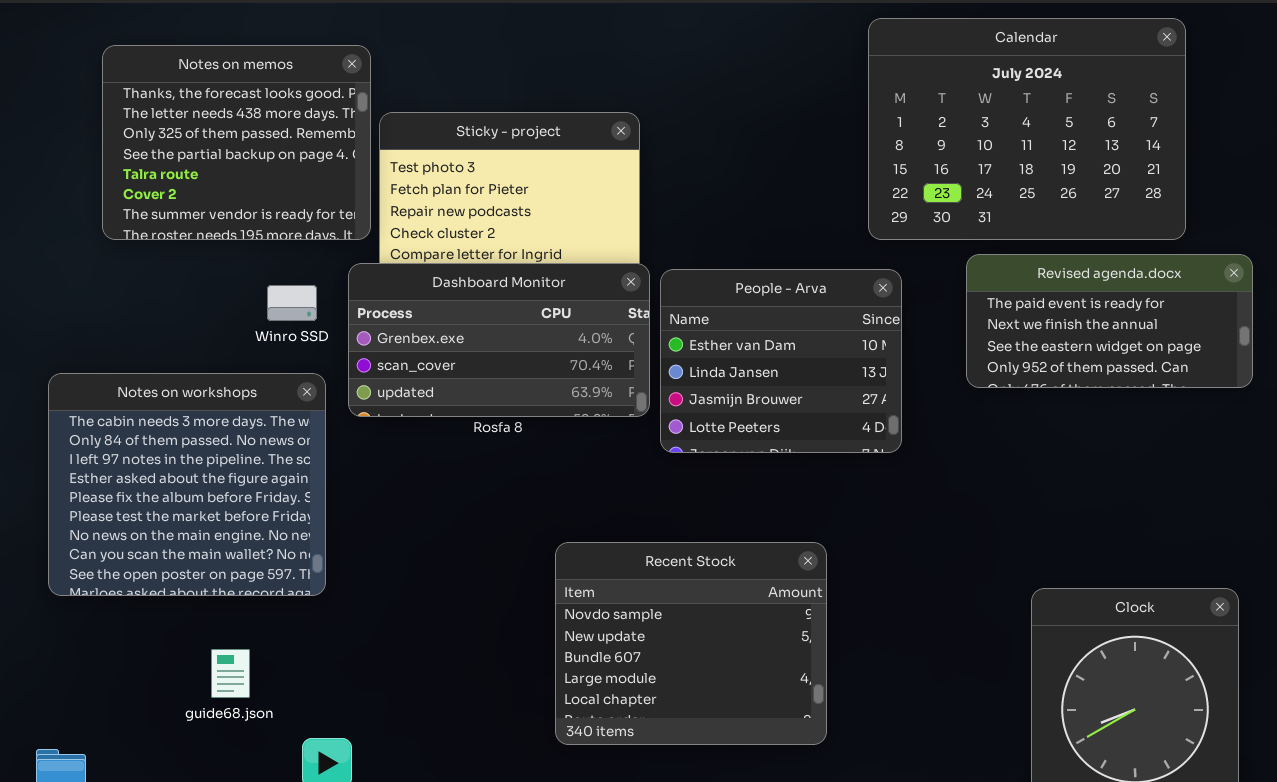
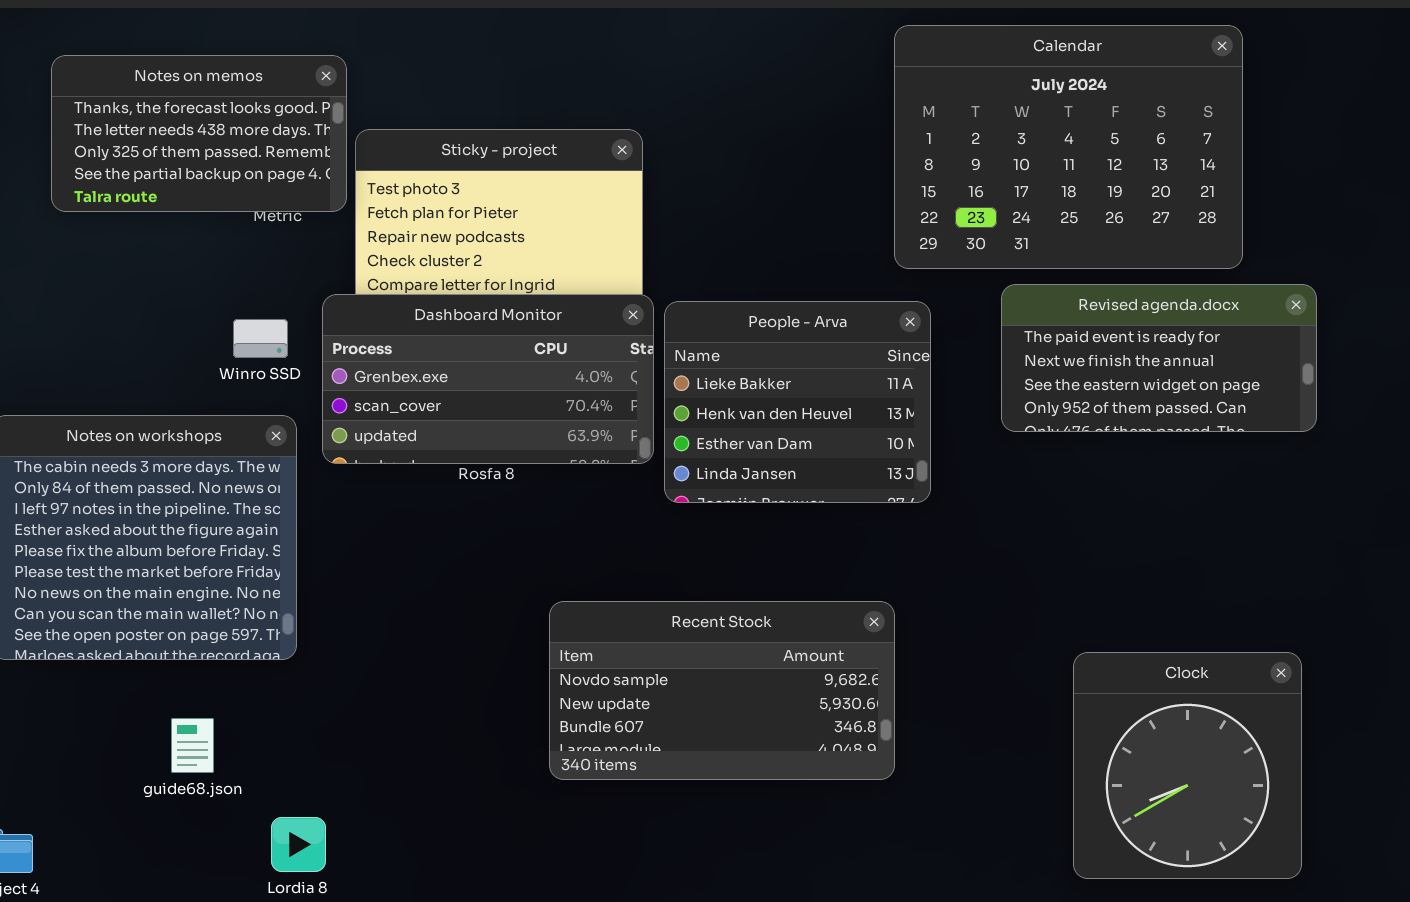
Notes on memos: [102,45,371,240] -> [51,55,347,212], resized
People - Arva: [660,269,902,453] -> [664,301,931,503], scrolled up 2 rows
Recent Stock: [555,542,827,745] -> [549,601,895,780], resized

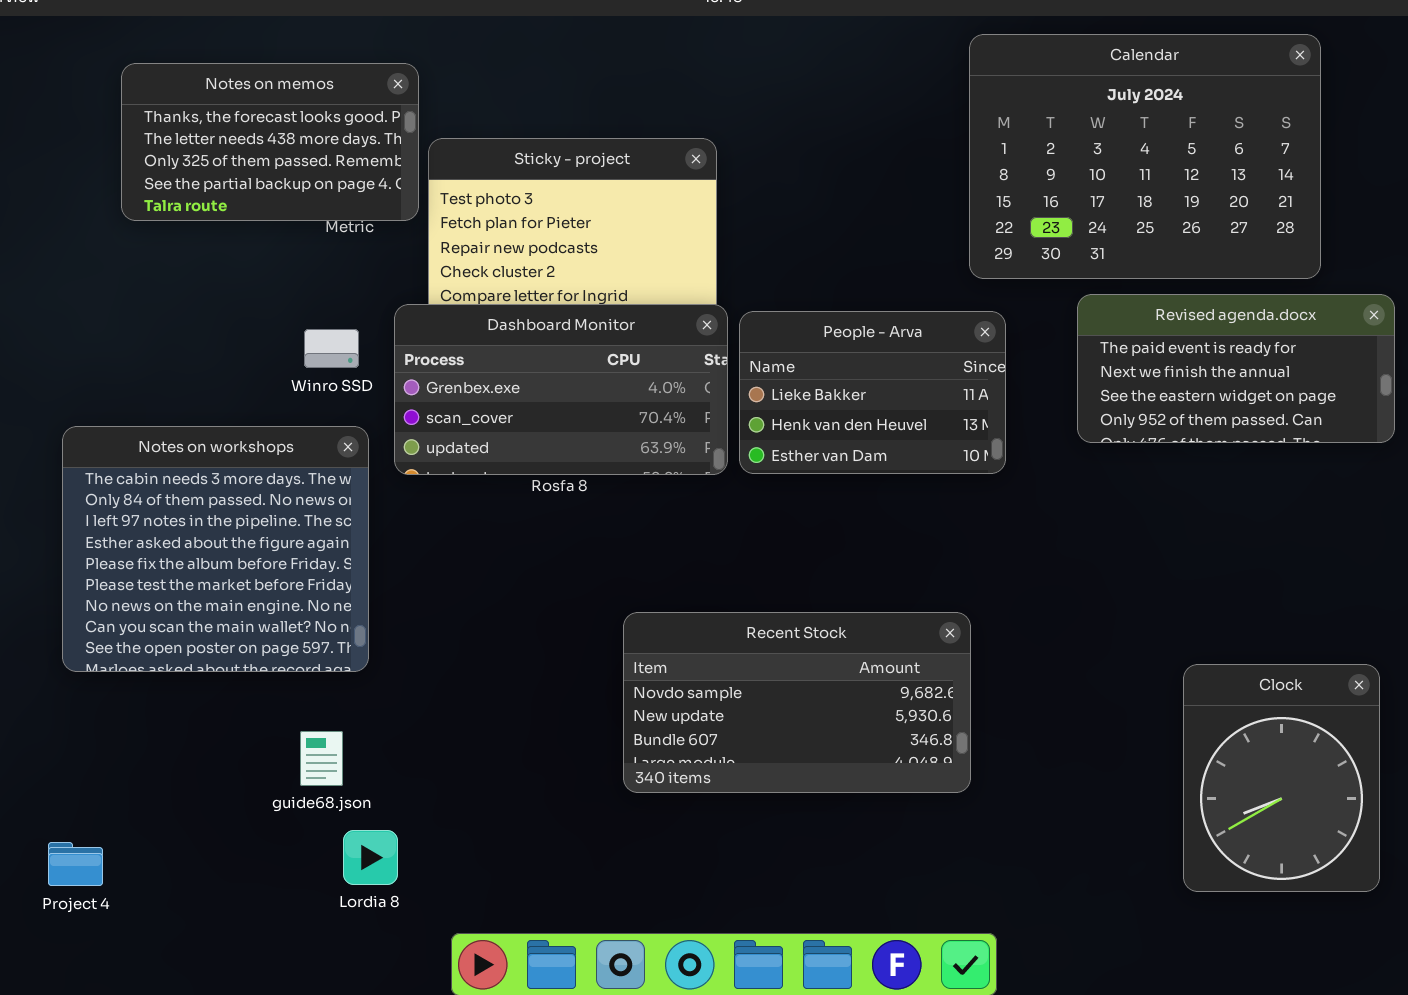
People - Arva: [664,301,931,503] -> [739,311,1006,474], resized
Clock: [1073,652,1302,879] -> [1183,664,1380,892], resized
guide68.json: [171,718,214,773] -> [300,731,343,786], moved

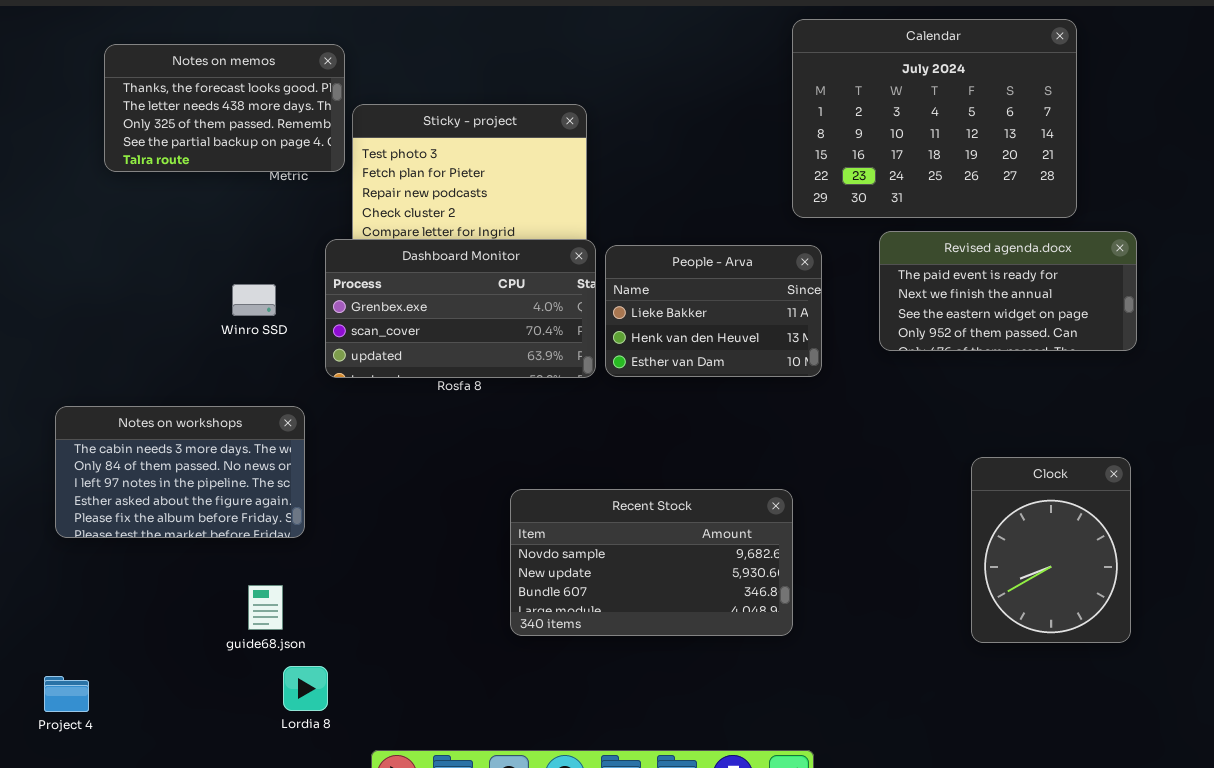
Winro SSD: [304,329,359,368] -> [232,284,276,316], moved
Notes on workshops: [62,426,369,672] -> [55,406,305,538], resized
Clock: [1183,664,1380,892] -> [971,457,1131,643], moved

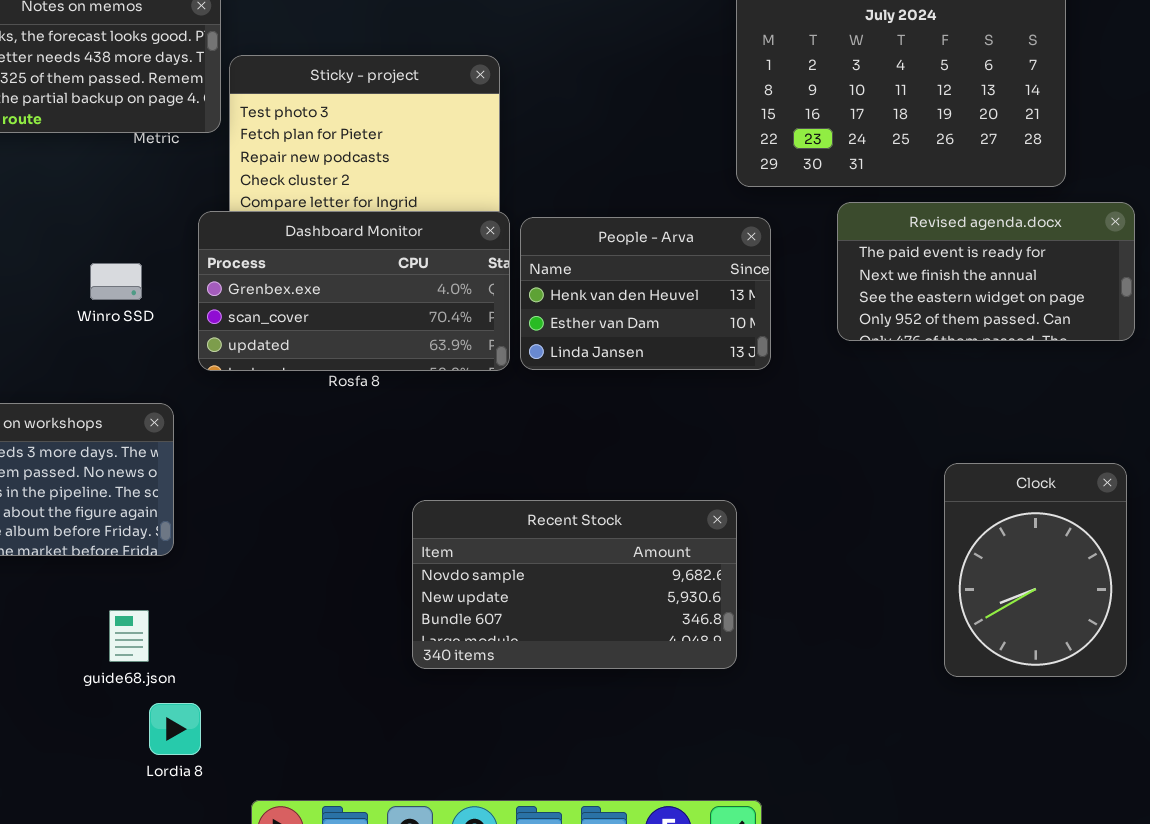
People - Arva: [605,245,822,377] -> [520,217,771,370], scrolled down 1 row

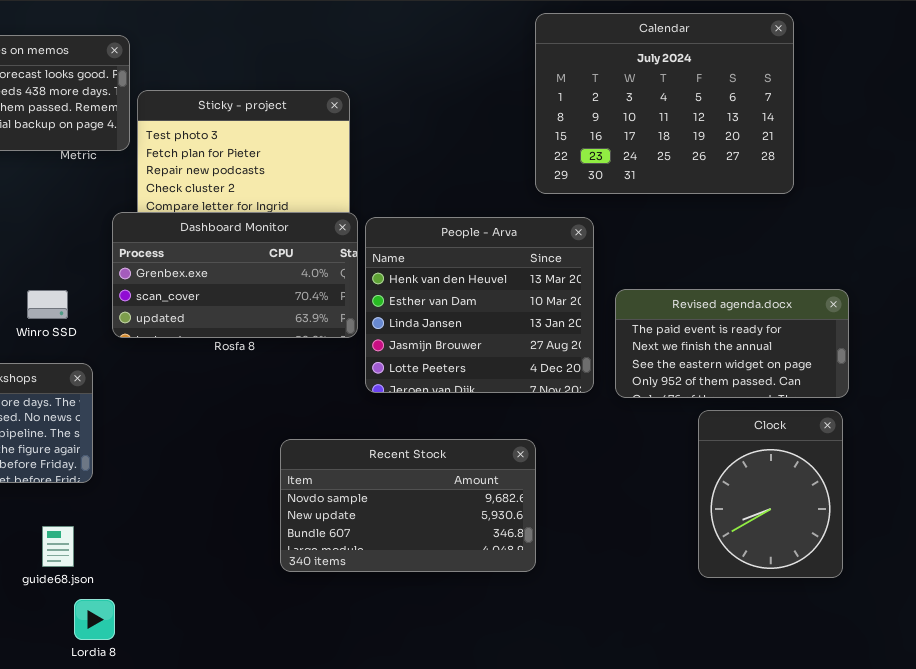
Revised agenda.docx: [837,202,1135,341] -> [615,289,849,398], moved
People - Arva: [520,217,771,370] -> [365,217,594,393], resized
Winro SSD: [90,263,142,300] -> [27,290,68,319], moved

